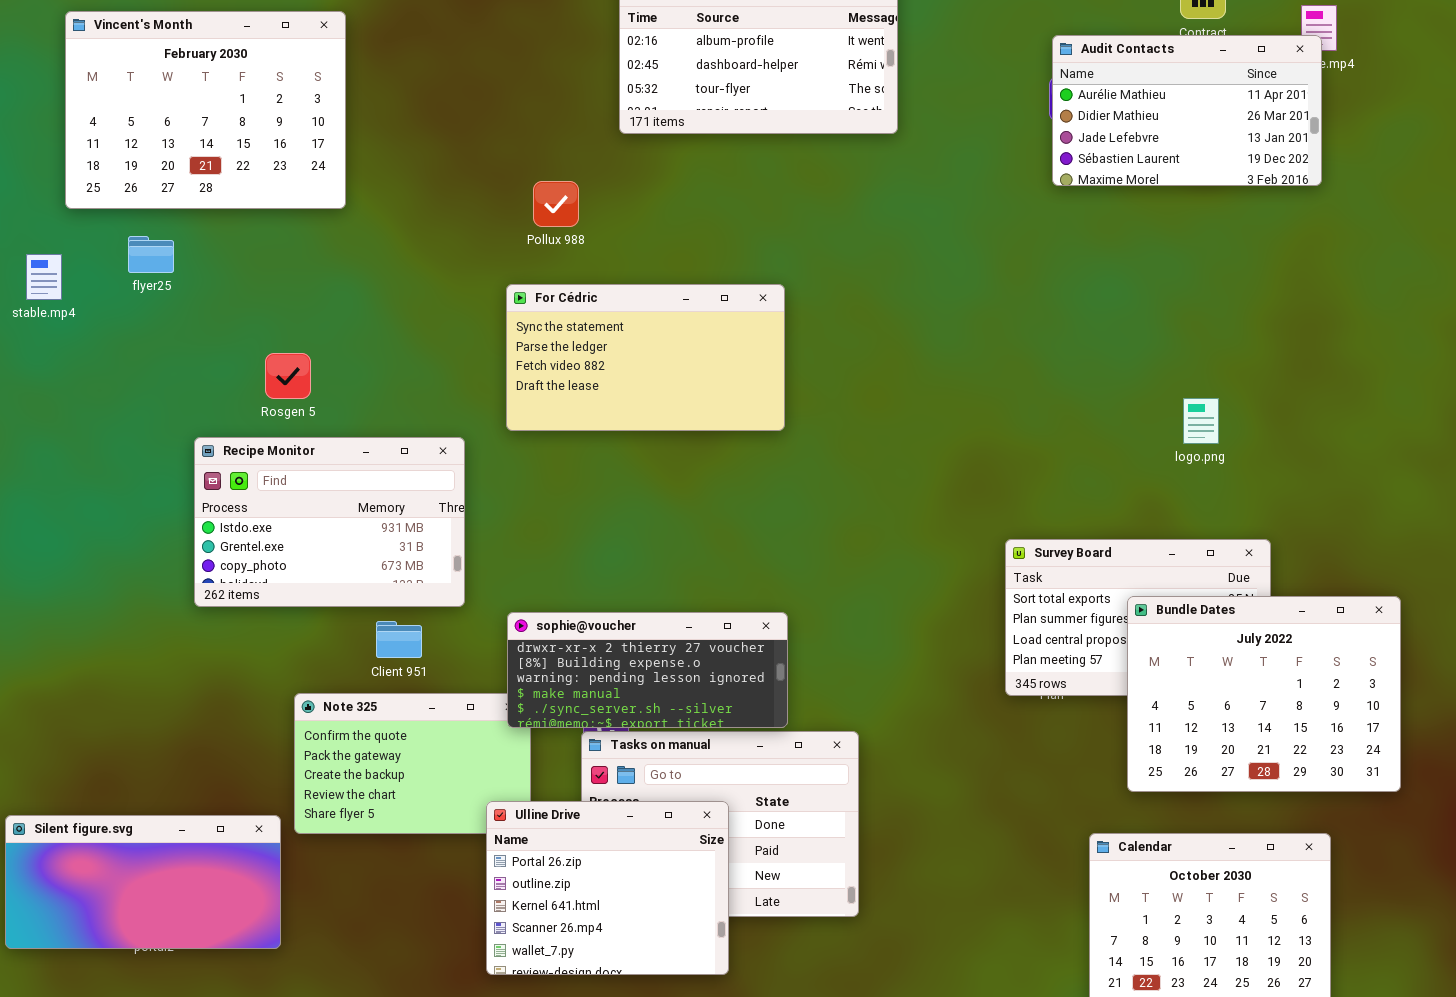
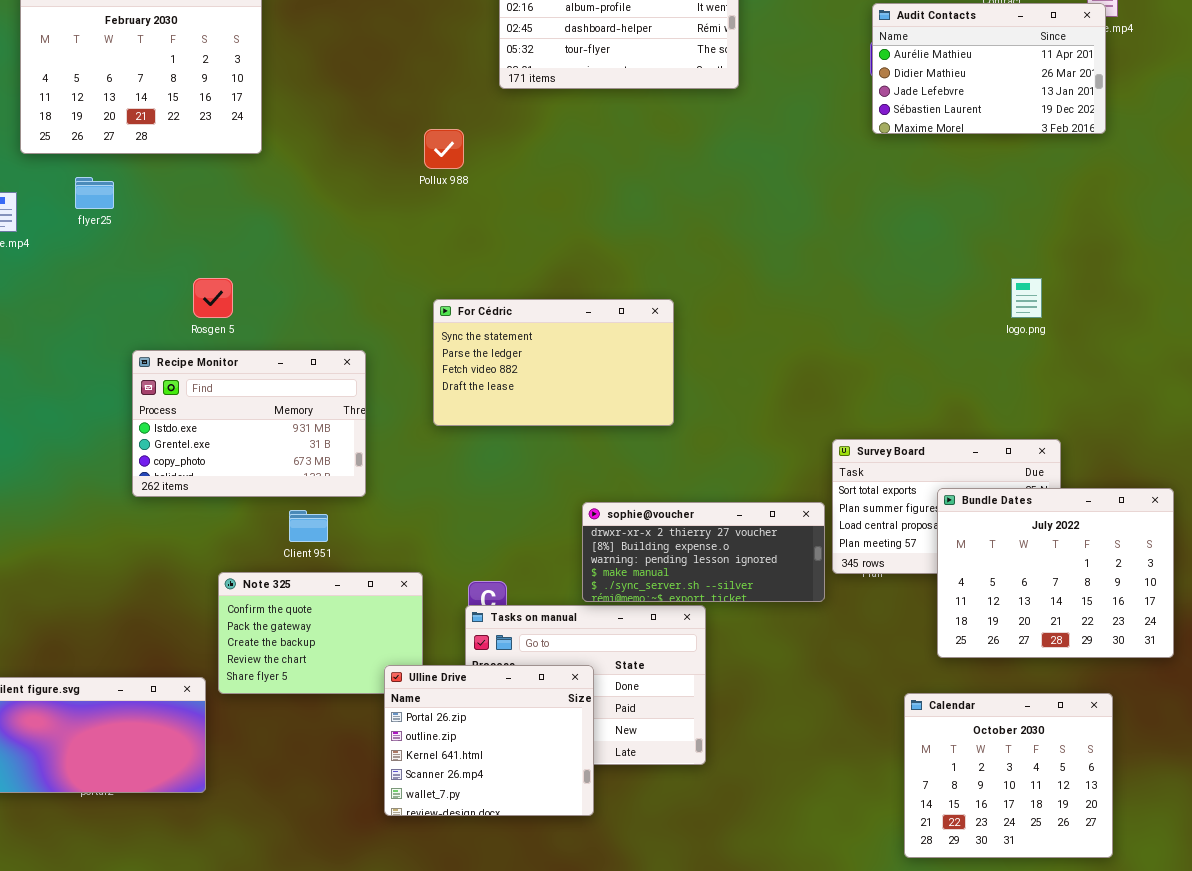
For Cédric: [506,284,785,431] -> [433,299,674,426], moved
logo.png: [1183,398,1219,444] -> [1011,278,1042,318], moved
sophie@voucher: [507,612,788,728] -> [582,502,825,602], moved

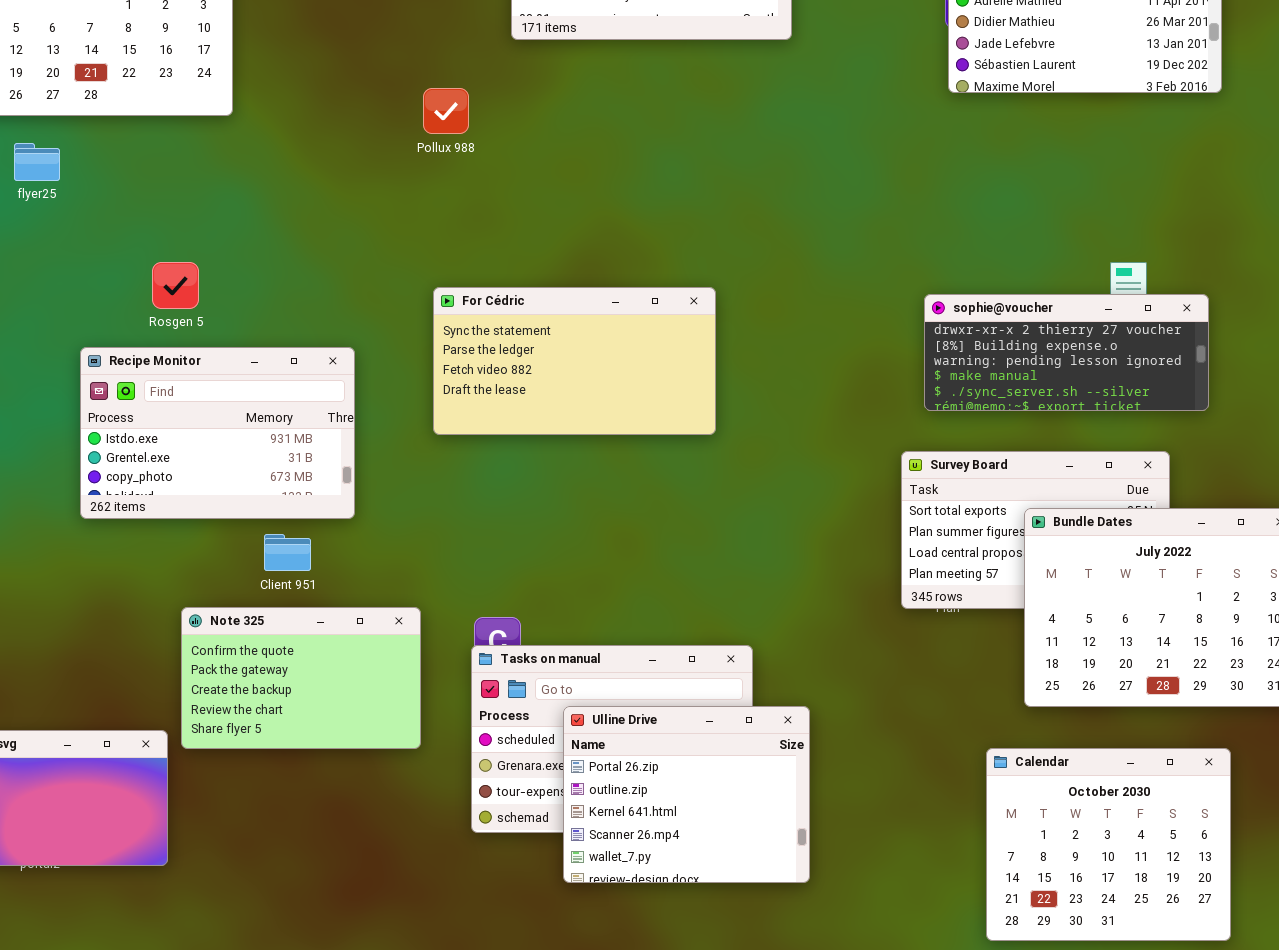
sophie@voucher: [582,502,825,602] -> [924,294,1209,411], moved
Ulline Drive: [384,665,594,816] -> [563,706,810,883], moved

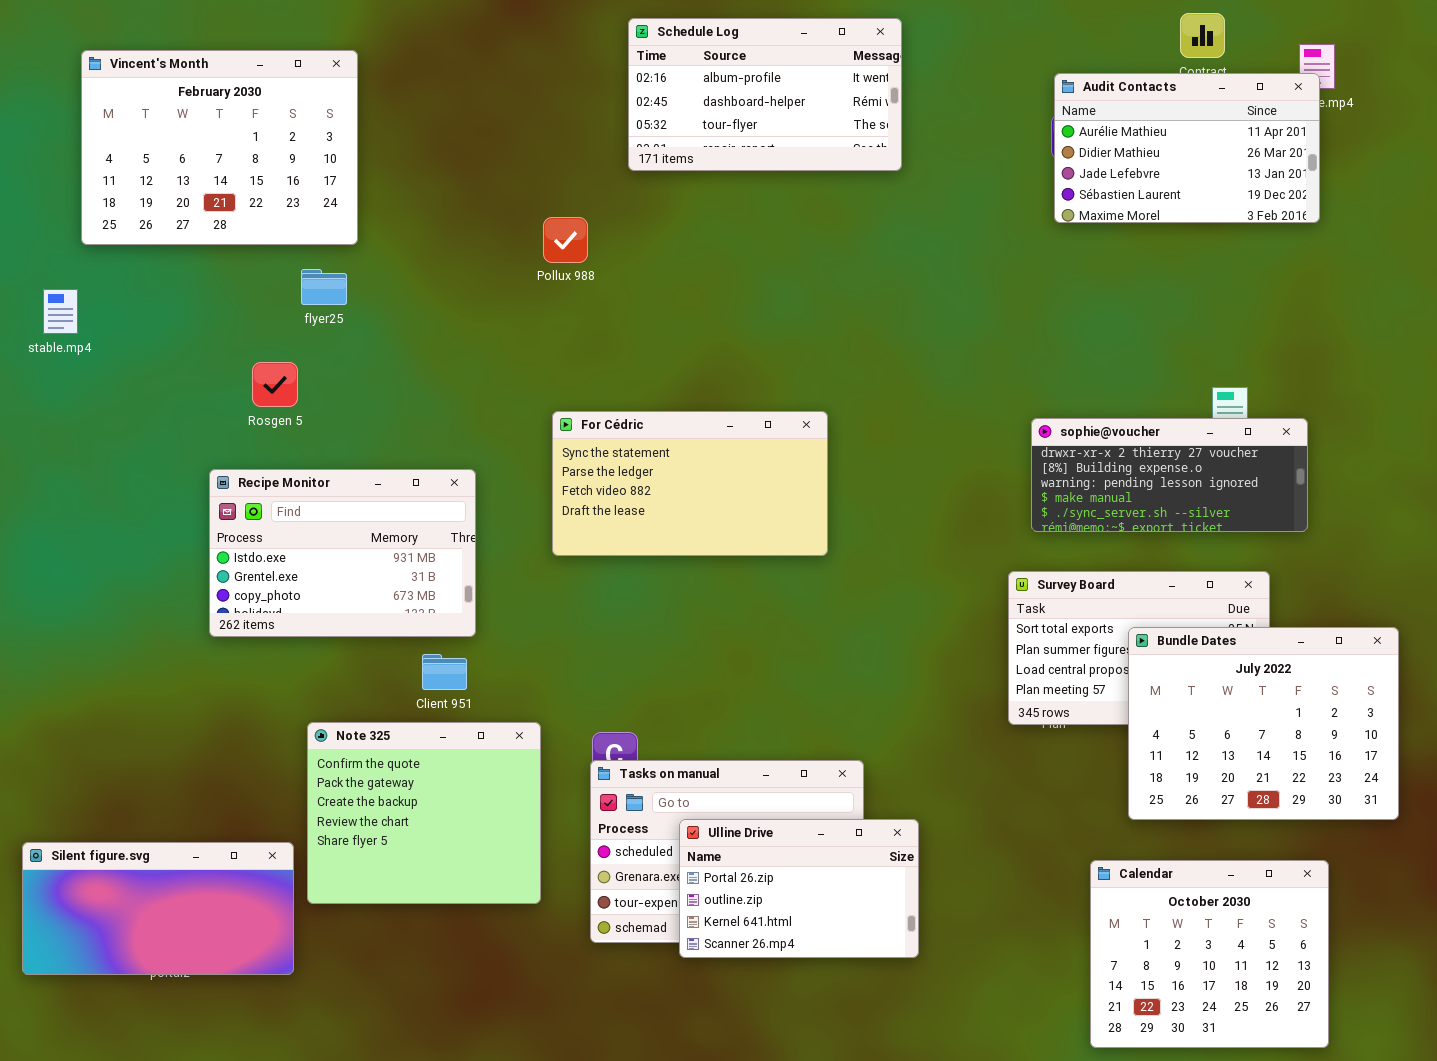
flyer25: [14,143,60,181] -> [301,269,347,305], moved
Rosgen 5: [152,262,199,309] -> [252,362,298,407], moved
Client 951: [264,534,311,571] -> [422,654,467,690], moved
Note 325: [181,607,421,749] -> [307,722,541,904], resized
Ulline Drive: [563,706,810,883] -> [679,819,919,958], resized

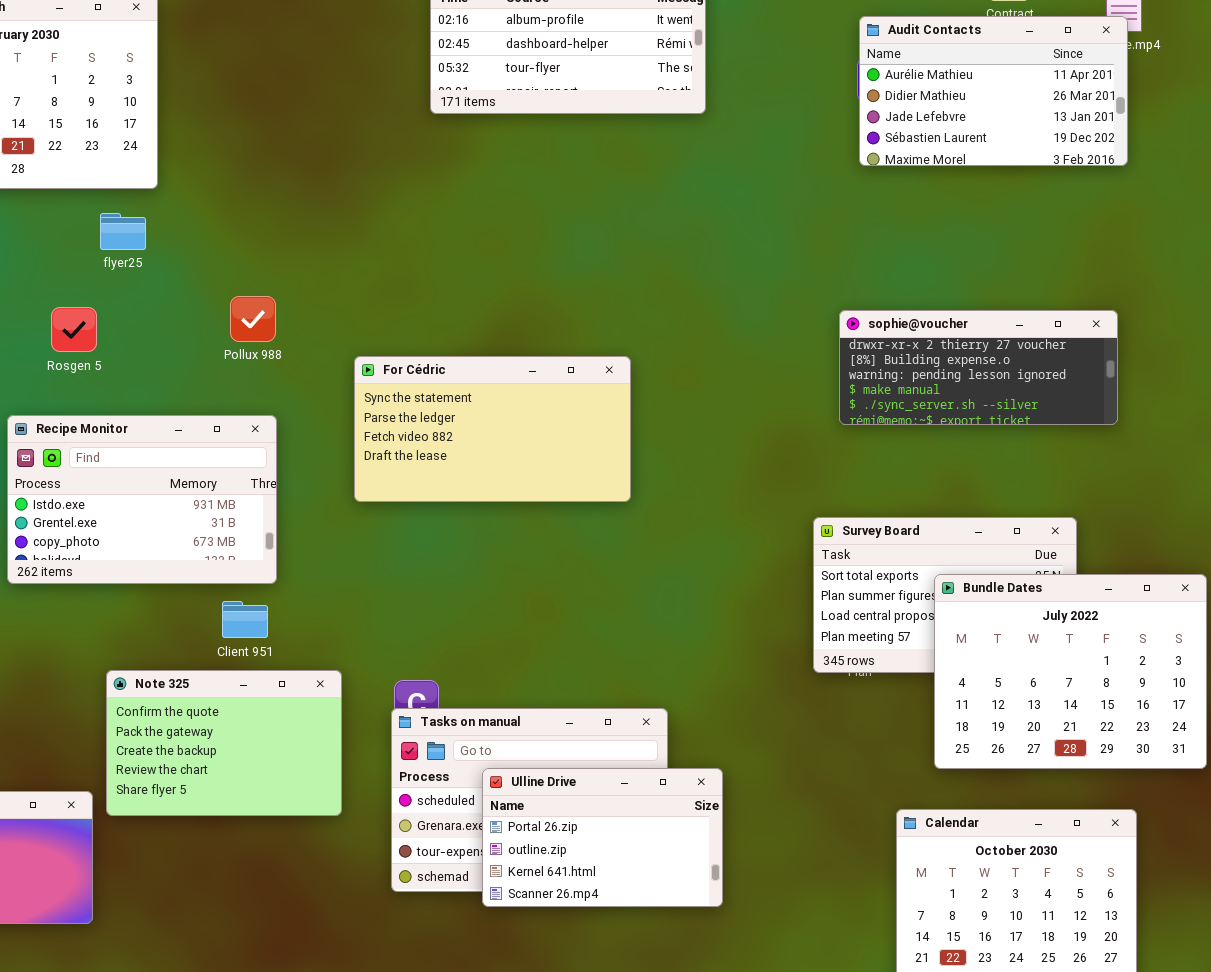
Pollux 988: [543,217,588,263] -> [230,296,276,342], moved
sophie@voucher: [1031,418,1308,532] -> [839,310,1118,425], moved
Note 325: [307,722,541,904] -> [106,670,342,816], resized

